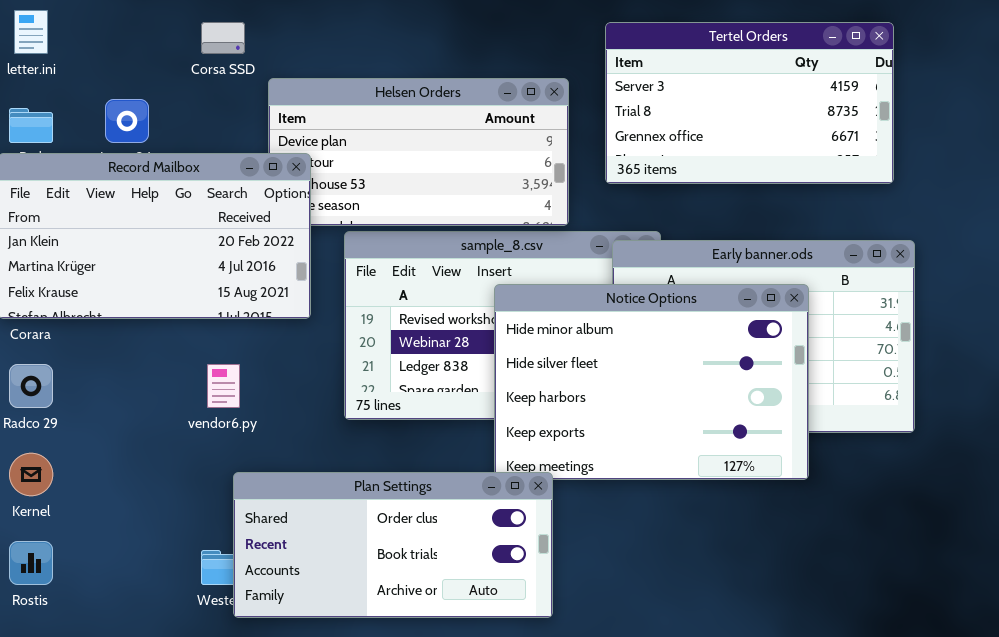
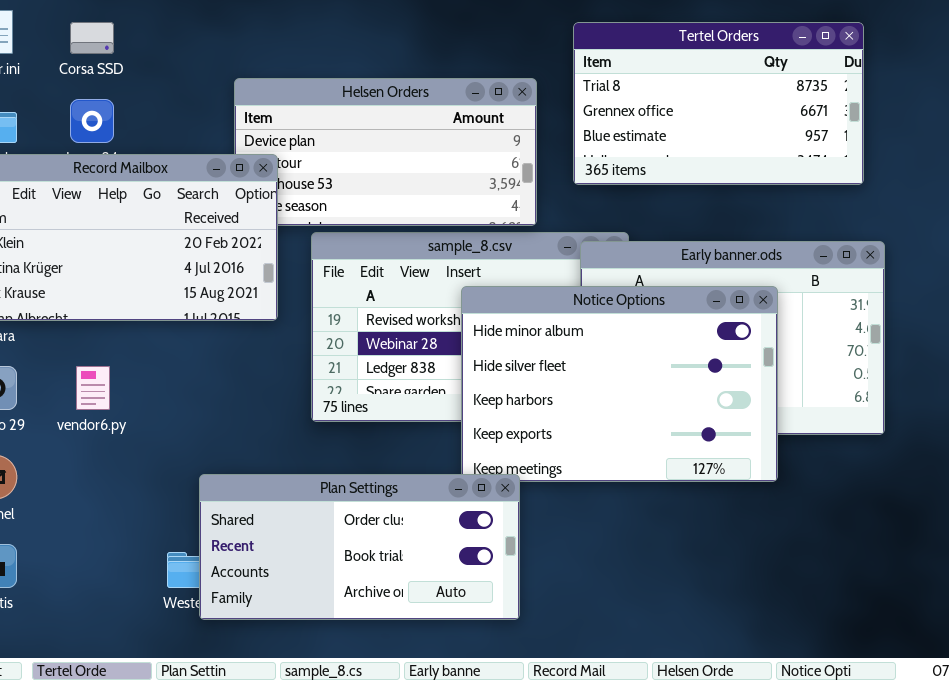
Corsa SSD: [201,22,245,54] -> [70,22,114,54], moved
Tertel Orders: [605,22,894,184] -> [573,22,864,185], scrolled down 1 row
vendor6.py: [207,364,240,408] -> [76,366,110,410], moved

